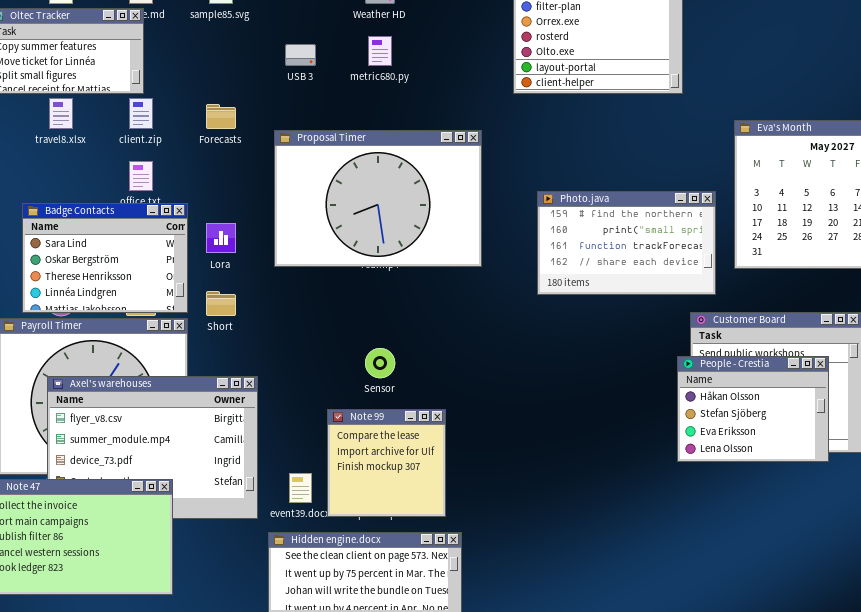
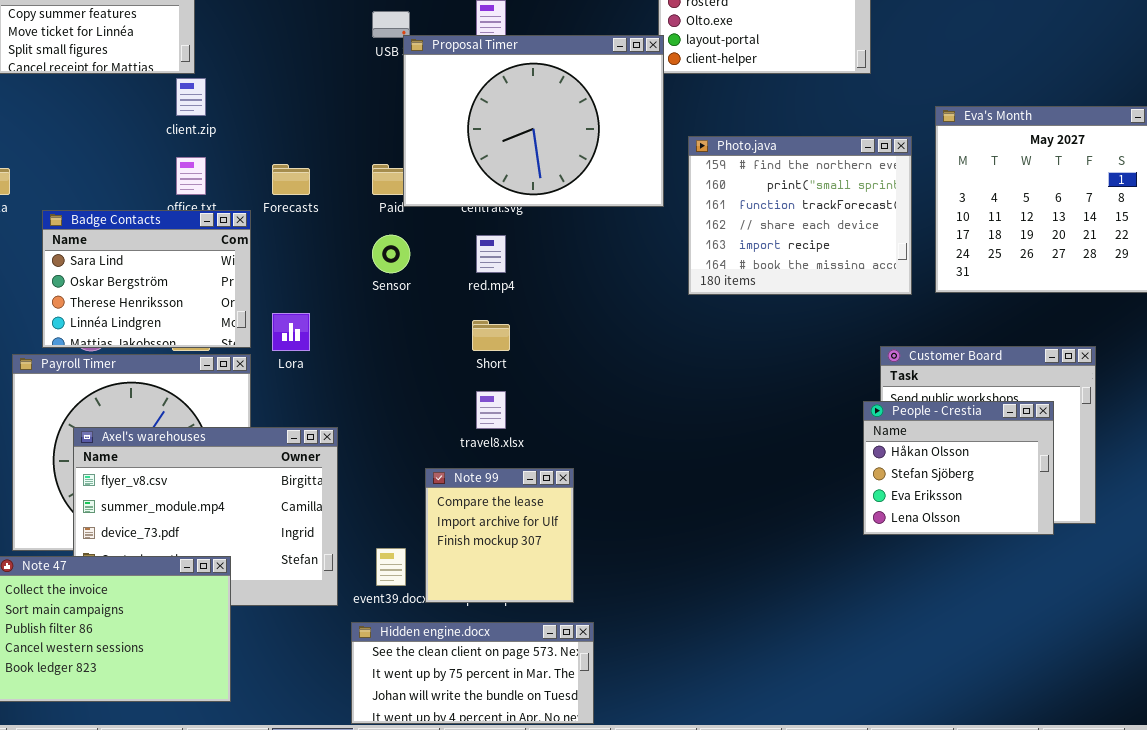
travel8.xlsx: [49,98,73,129] -> [476,391,506,429], moved
Forecasts: [206,104,236,129] -> [272,164,310,195], moved
Proposal Timer: [274,130,482,267] -> [403,35,664,207], moved
Photo.java: [537,191,716,295] -> [688,136,912,295], moved, resized
Lora: [206,223,236,253] -> [272,313,310,351], moved
Short: [206,291,236,316] -> [472,320,510,351], moved
Sensor: [365,348,395,378] -> [372,235,410,273], moved

